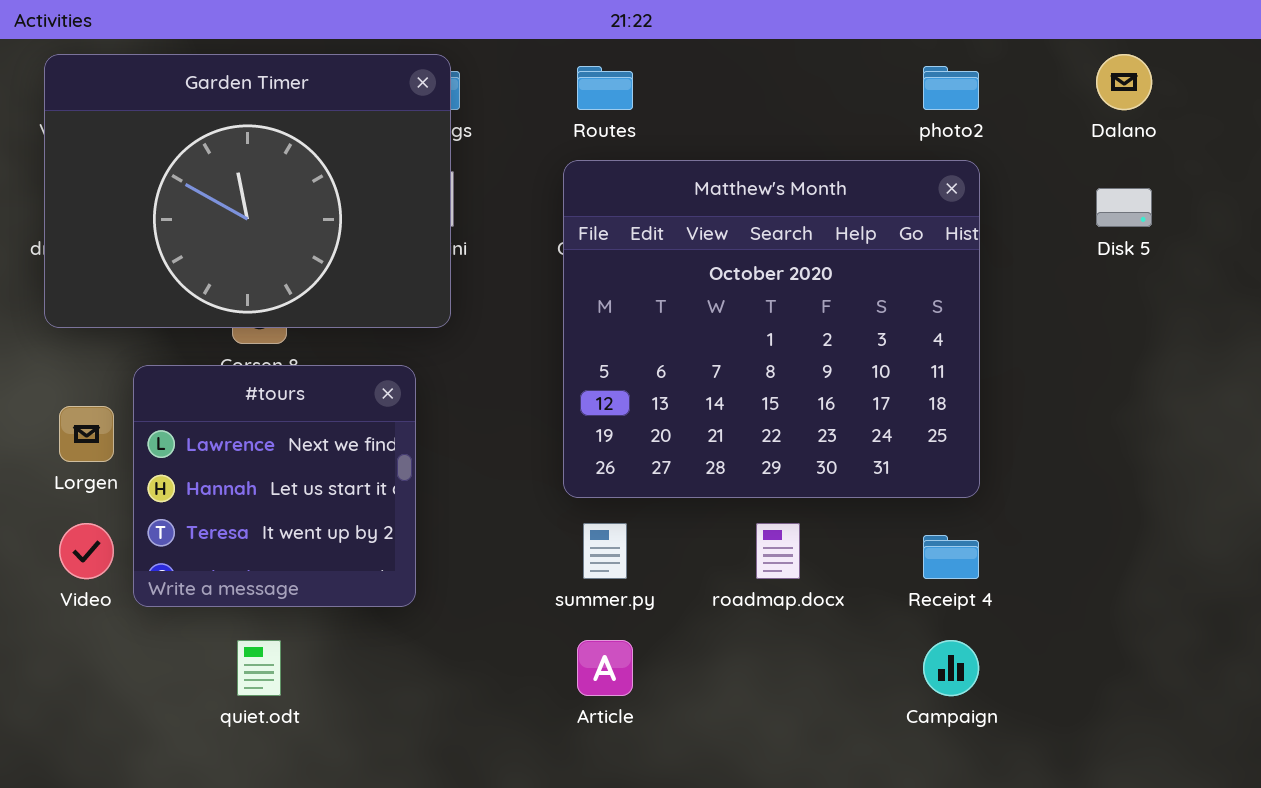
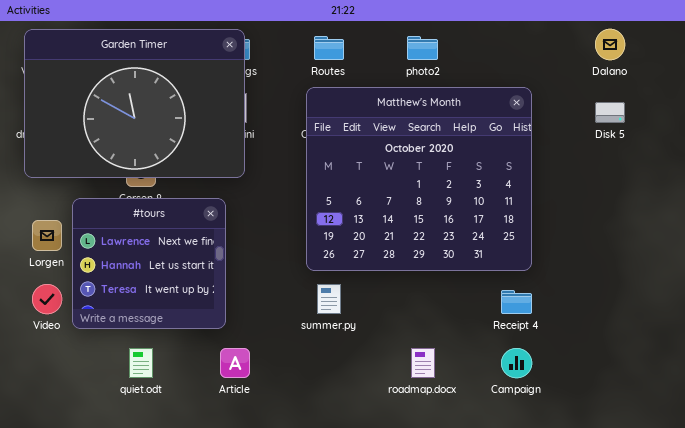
photo2: [923,66,979,110] -> [407,36,438,60], moved
roadmap.docx: [756,523,800,579] -> [411,348,435,378], moved
Article: [577,640,633,696] -> [220,348,250,378], moved

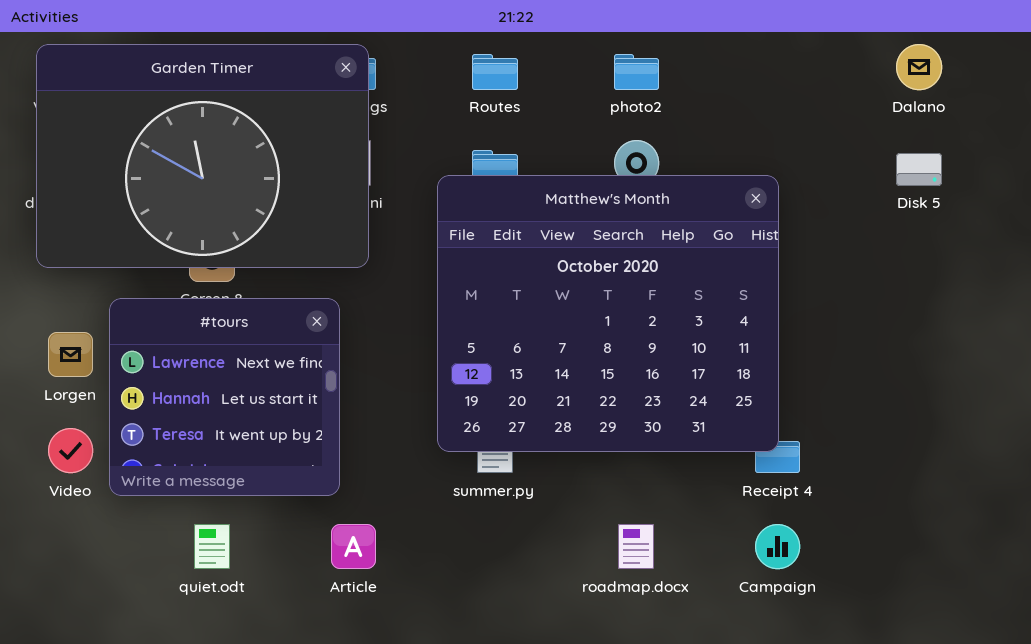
Matthew's Month: [306,87,532,271] -> [437,175,779,452], moved

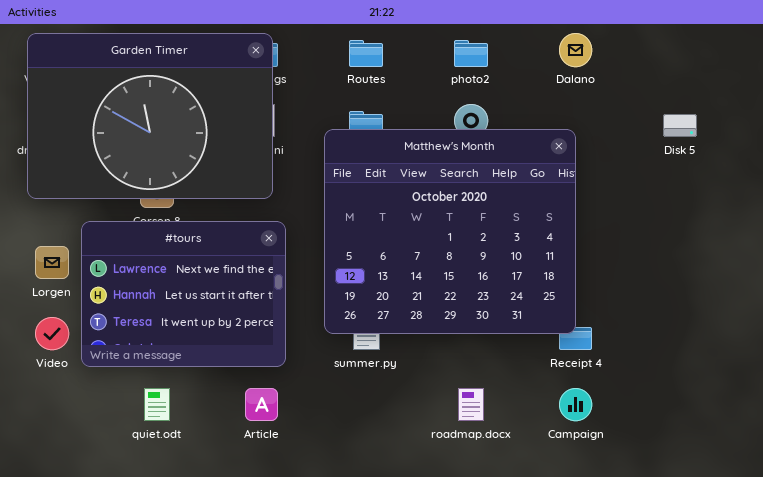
Dalano: [896,44,942,90] -> [559,33,592,67], moved
#tours: [109,298,340,496] -> [81,221,286,367], resized

